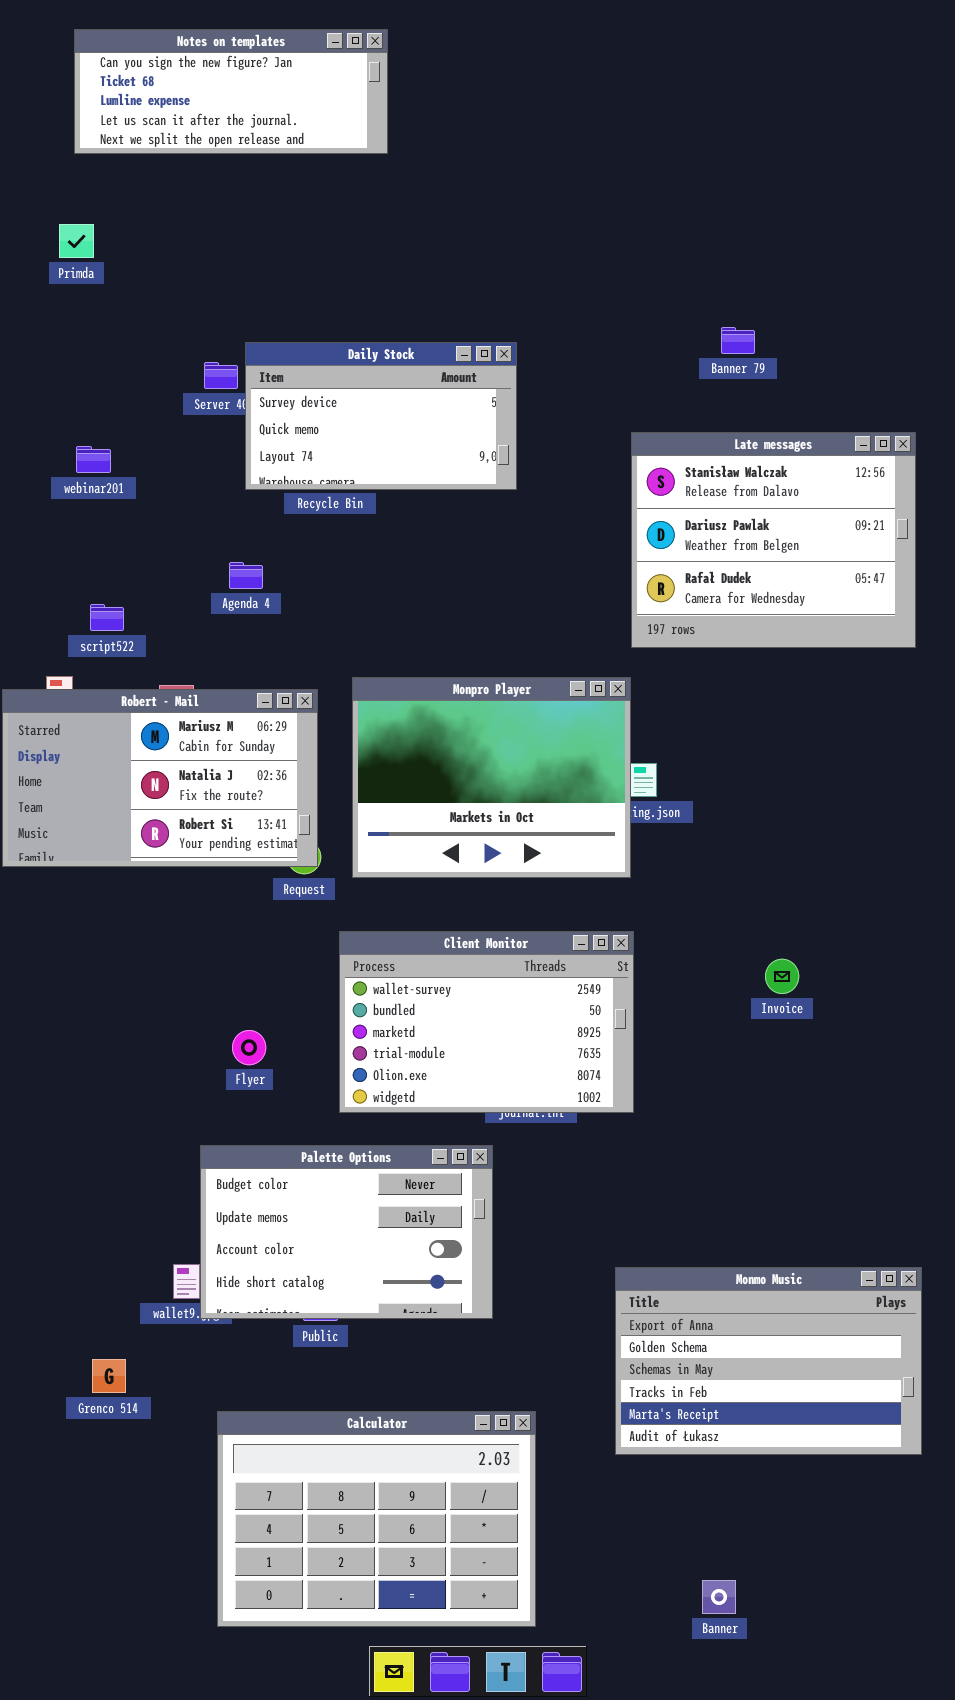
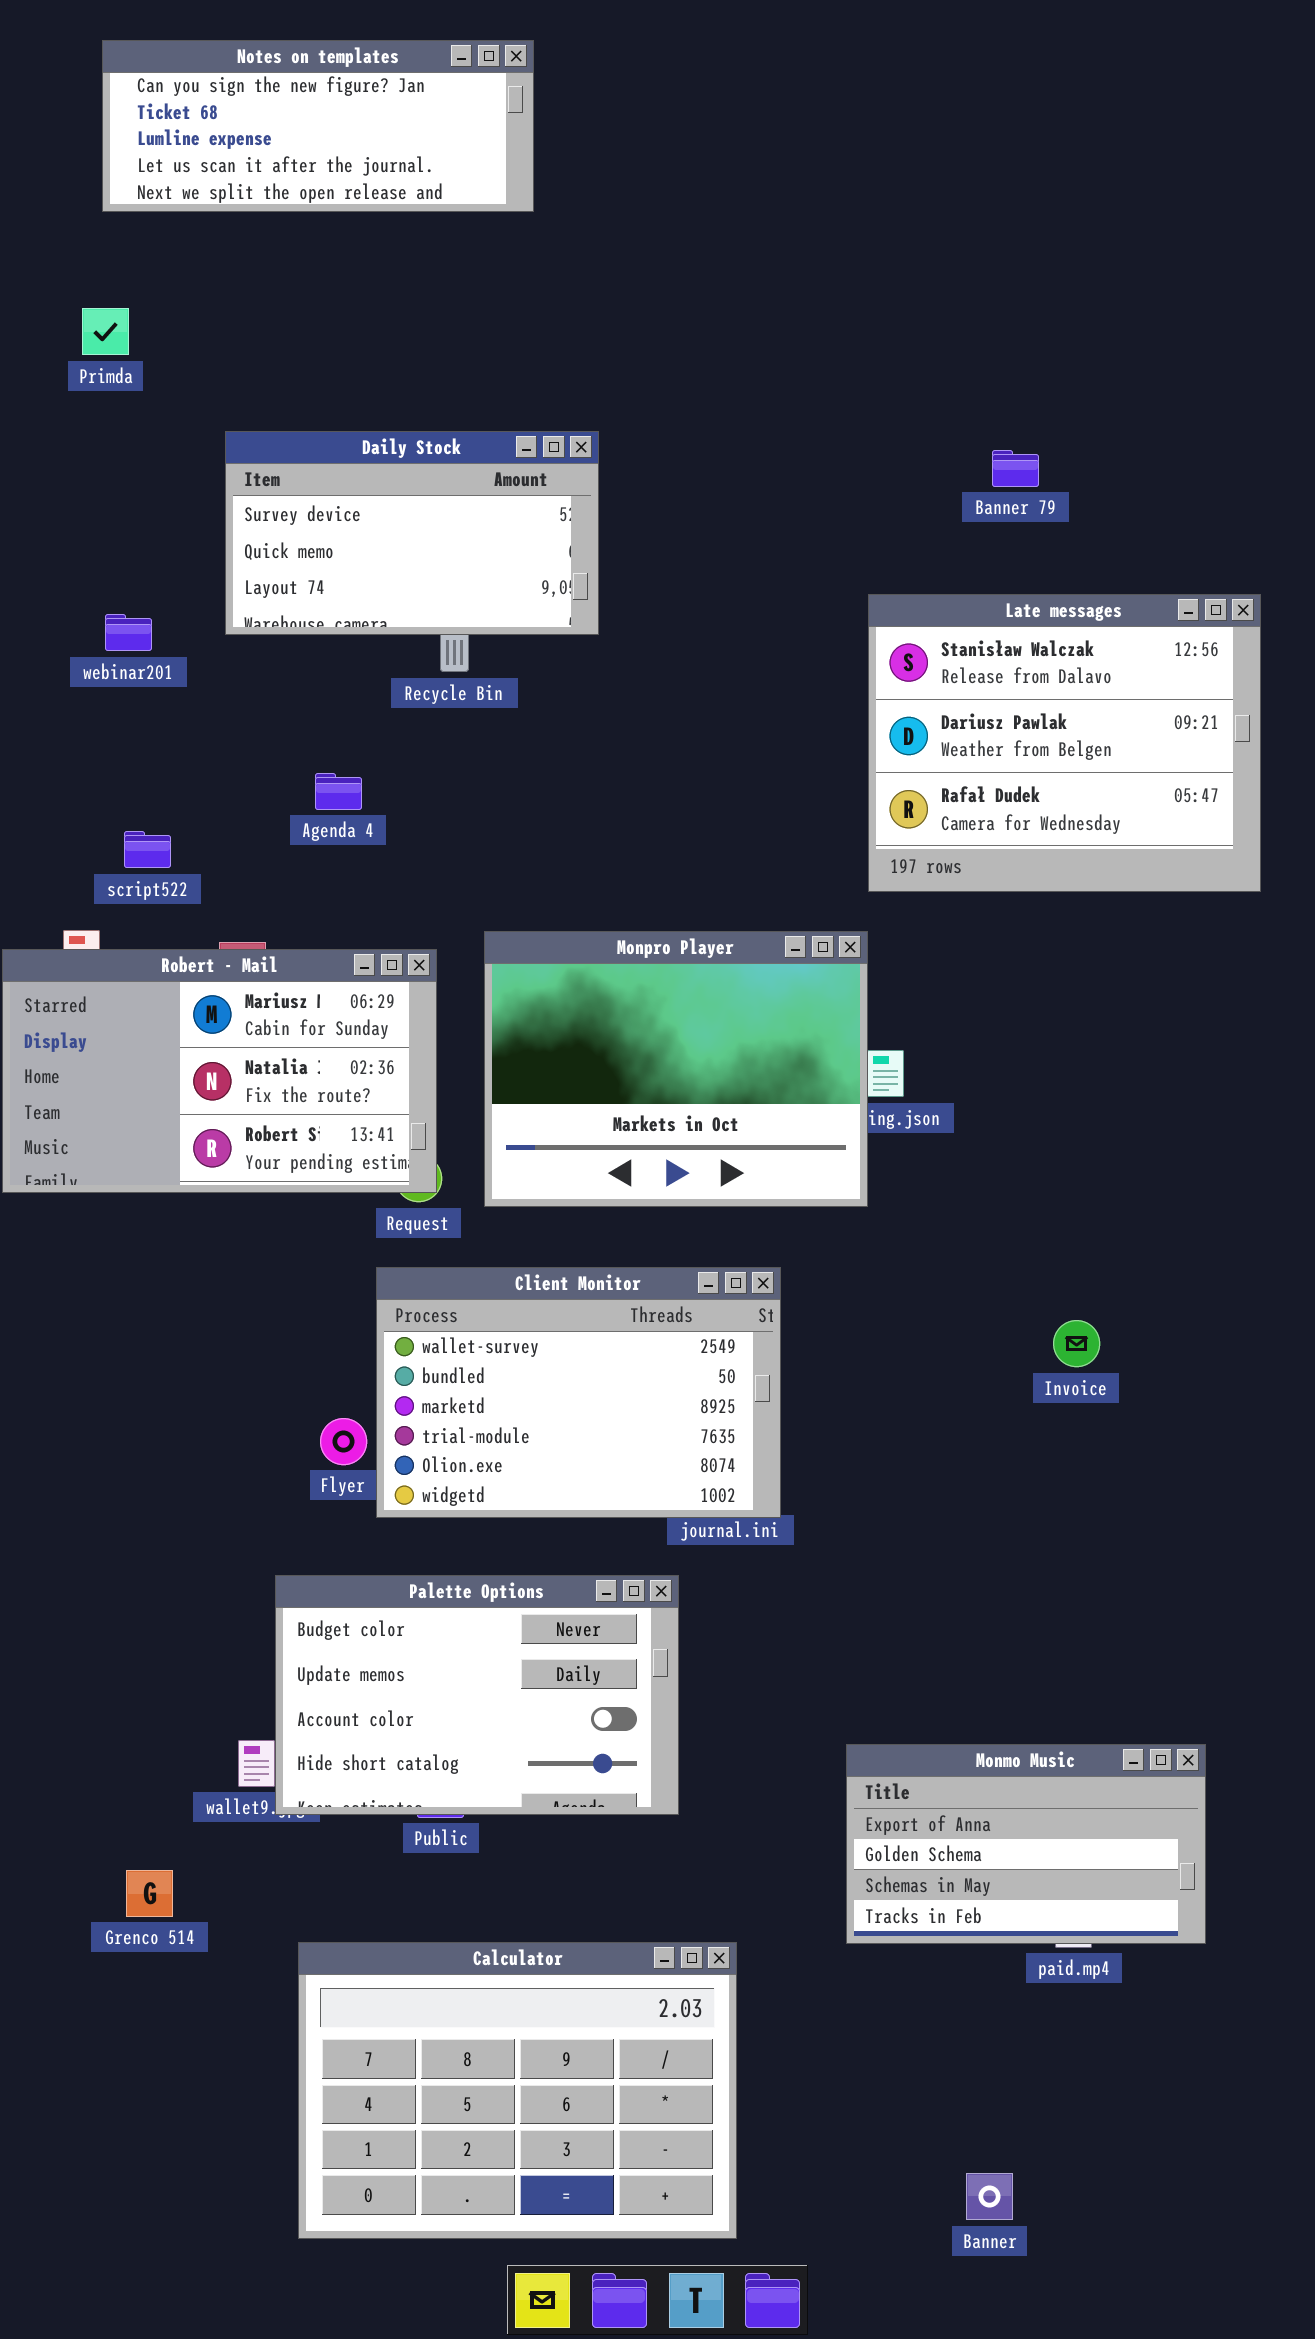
Daily Stock: [245,342,517,490] -> [225,431,599,635], moved
Client Monitor: [339,931,634,1113] -> [376,1267,781,1518], moved
Monmo Music: [615,1267,922,1455] -> [846,1744,1206,1944], resized

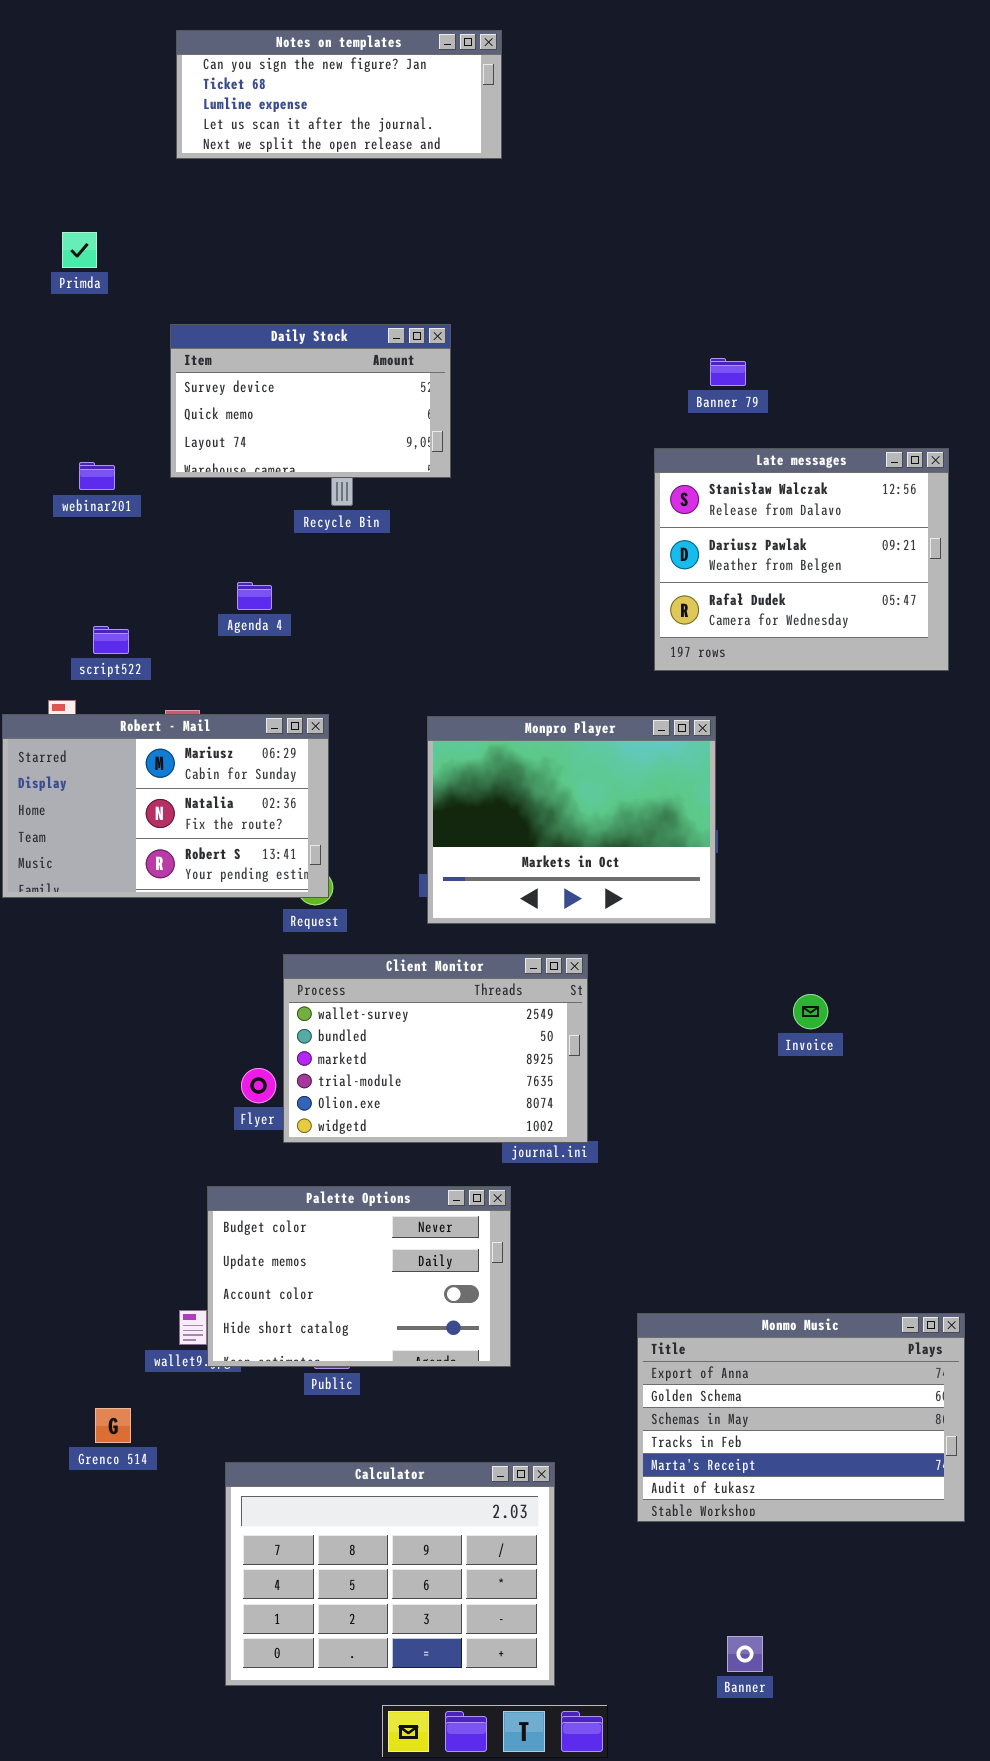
Notes on templates: [102,40,534,212] -> [176,30,502,159], moved
Banner 79: [992,450,1039,487] -> [710,358,746,386], moved
Monpro Player: [484,931,868,1207] -> [427,716,716,924], moved
Monmo Music: [846,1744,1206,1944] -> [637,1313,965,1522], resized

